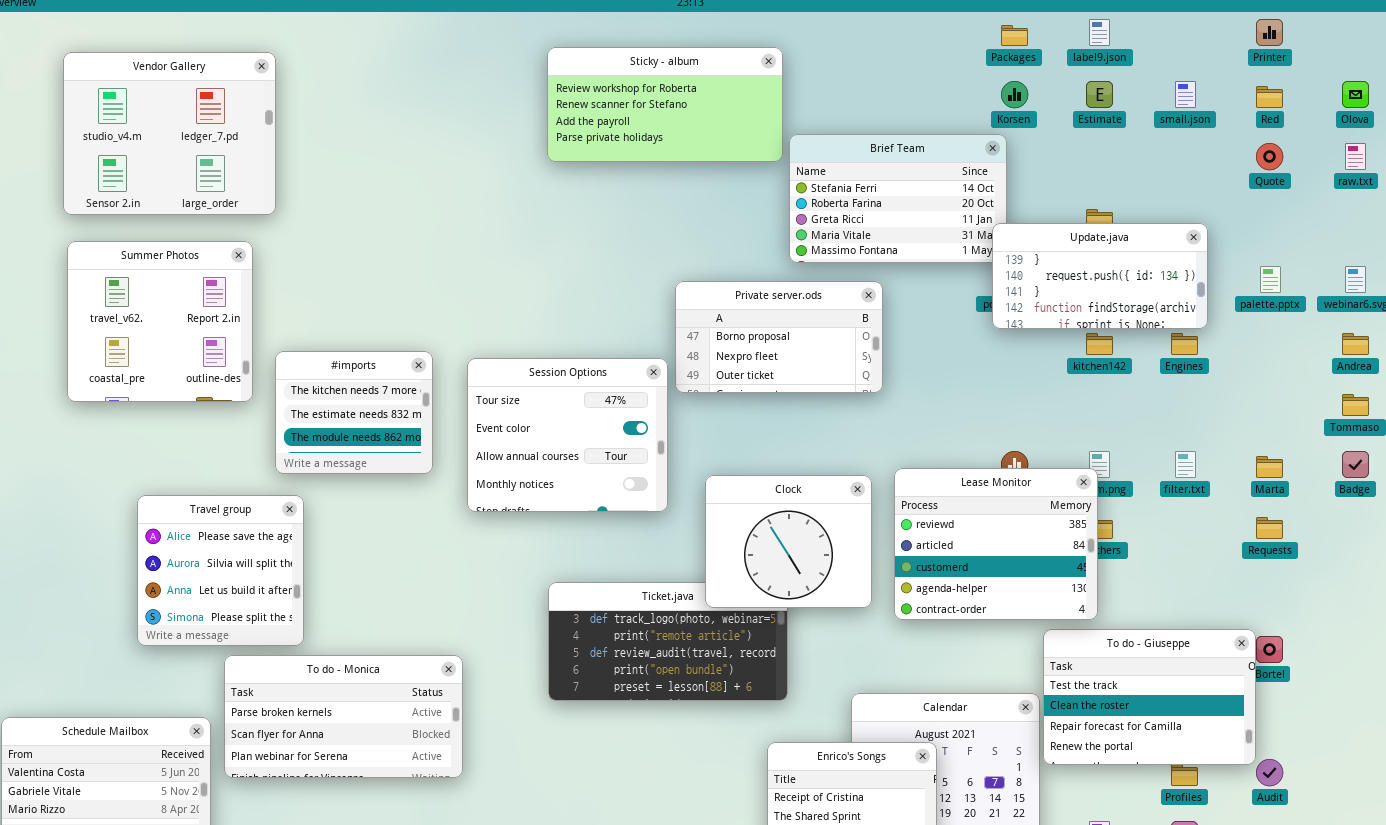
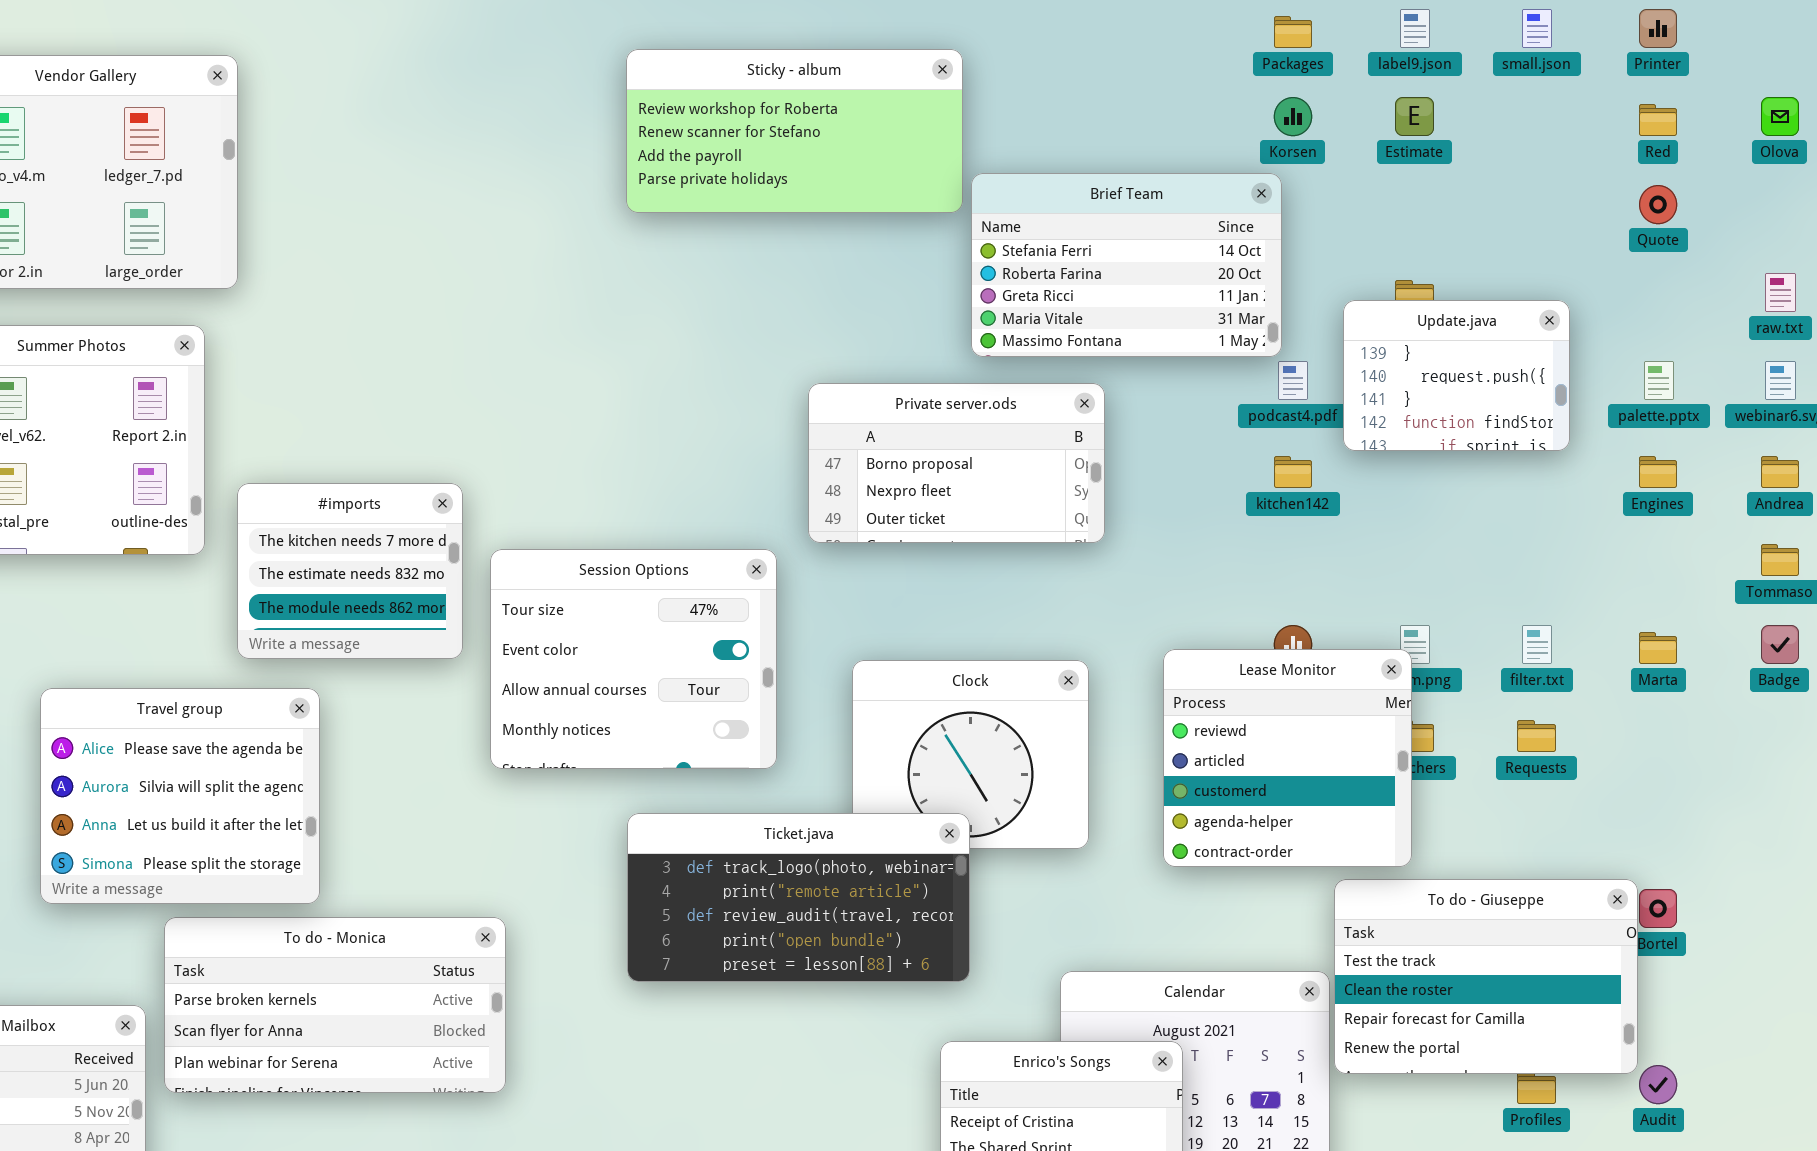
small.json: [1175,81,1196,108] -> [1522,9,1552,48], moved
raw.txt: [1345,143,1366,170] -> [1765,273,1796,312], moved
Update.java: [992,223,1208,329] -> [1343,300,1570,451], resized
kitchen142: [1086,333,1113,355] -> [1274,456,1312,488], moved
Engines: [1171,333,1198,355] -> [1639,456,1677,488], moved
Session Options: [467,358,668,512] -> [490,549,777,769], moved
Lease Monitor: [894,468,1098,620] -> [1163,649,1412,867], resized
Travel group: [137,495,304,646] -> [40,688,320,904], resized
Requests: [1256,517,1283,539] -> [1517,720,1556,752], moved
Ticket.java: [548,582,788,701] -> [627,813,970,982], raised

